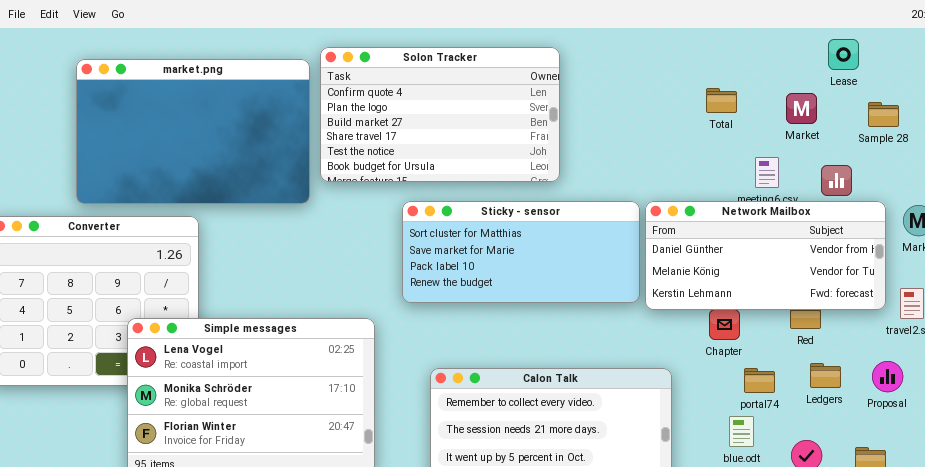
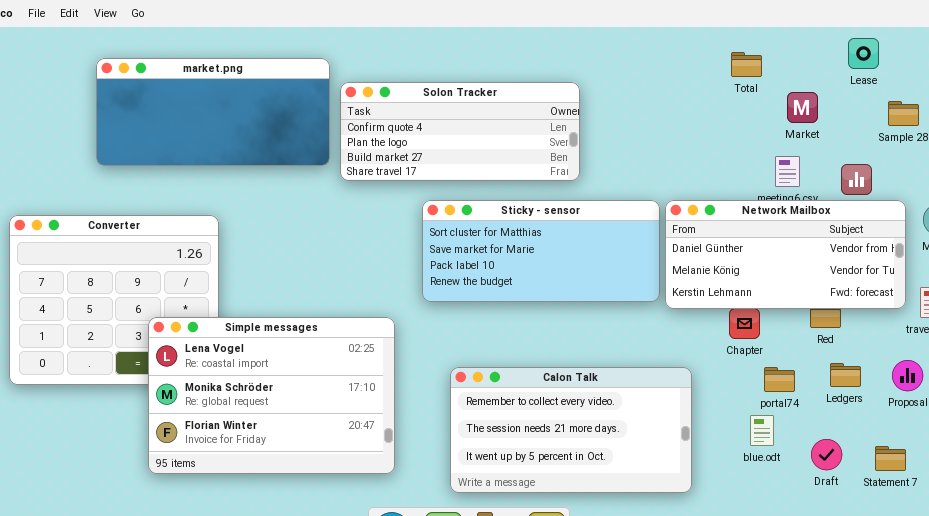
Solon Tracker: [320,47,560,182] -> [340,82,580,181], resized
market.png: [76,59,310,204] -> [96,58,330,166], resized
Total: [706,88,737,113] -> [731,52,762,77], moved
Market: [786,93,817,124] -> [787,92,818,123], moved

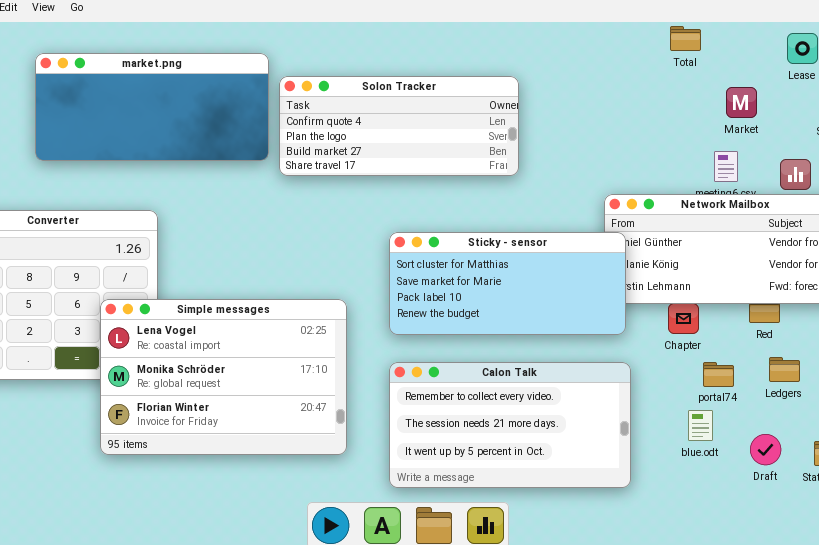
Total: [731,52,762,77] -> [670,26,701,51], moved
Sticky - sensor: [422,200,660,302] -> [389,232,626,335], moved
Simple messages: [148,317,395,474] -> [100,299,347,455], moved

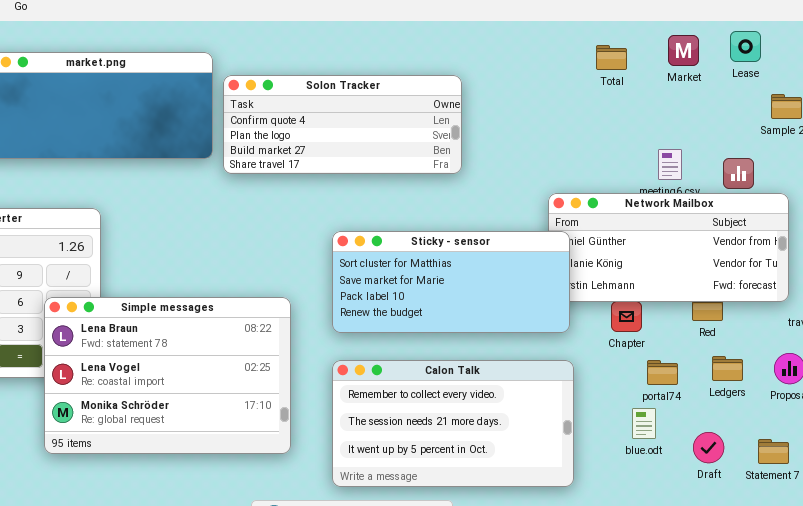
Total: [670,26,701,51] -> [596,45,627,70], moved
Market: [726,87,757,118] -> [668,35,699,66], moved
Simple messages: [100,299,347,455] -> [44,297,291,454], scrolled up 1 row

